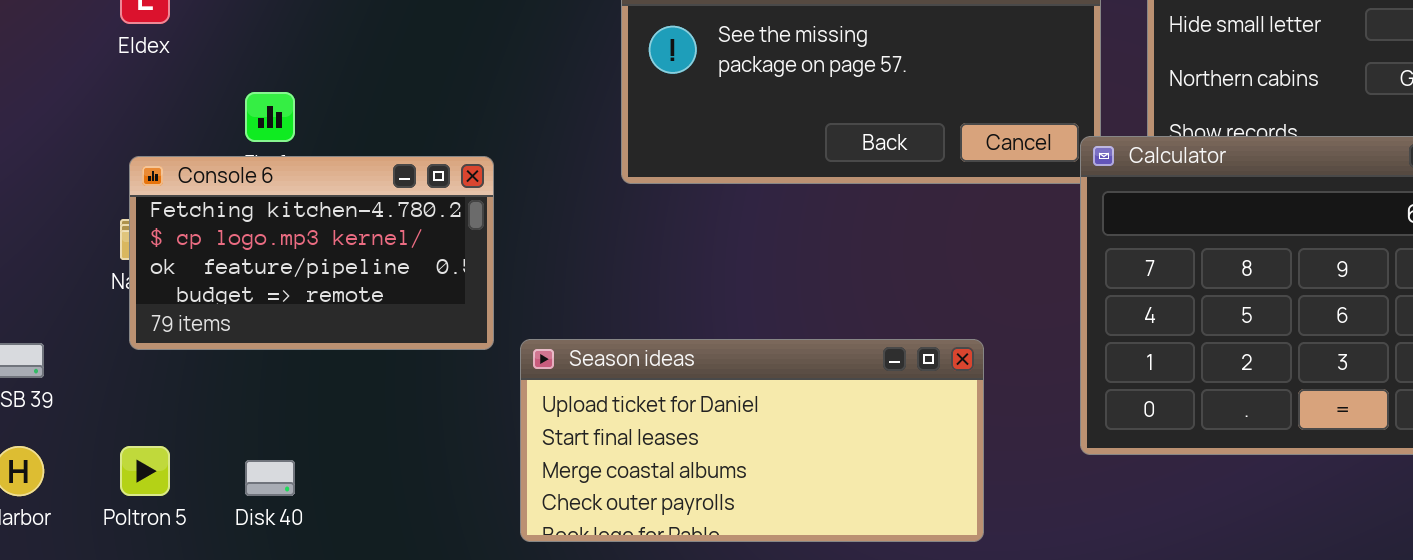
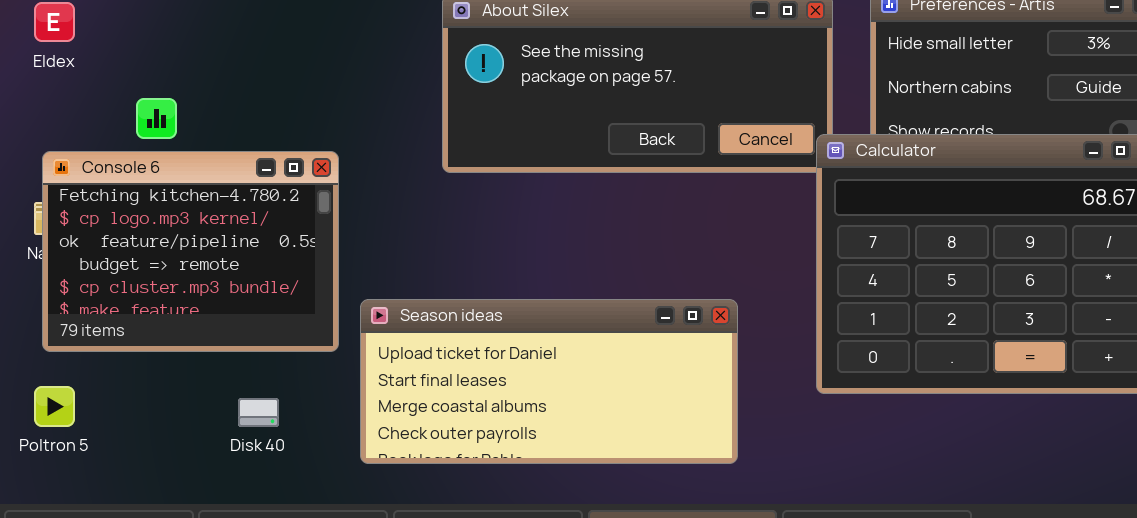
Console 6: [129,156,494,350] -> [42,151,339,352], resized
Disk 40: [245,460,295,496] -> [238,398,279,427], moved

